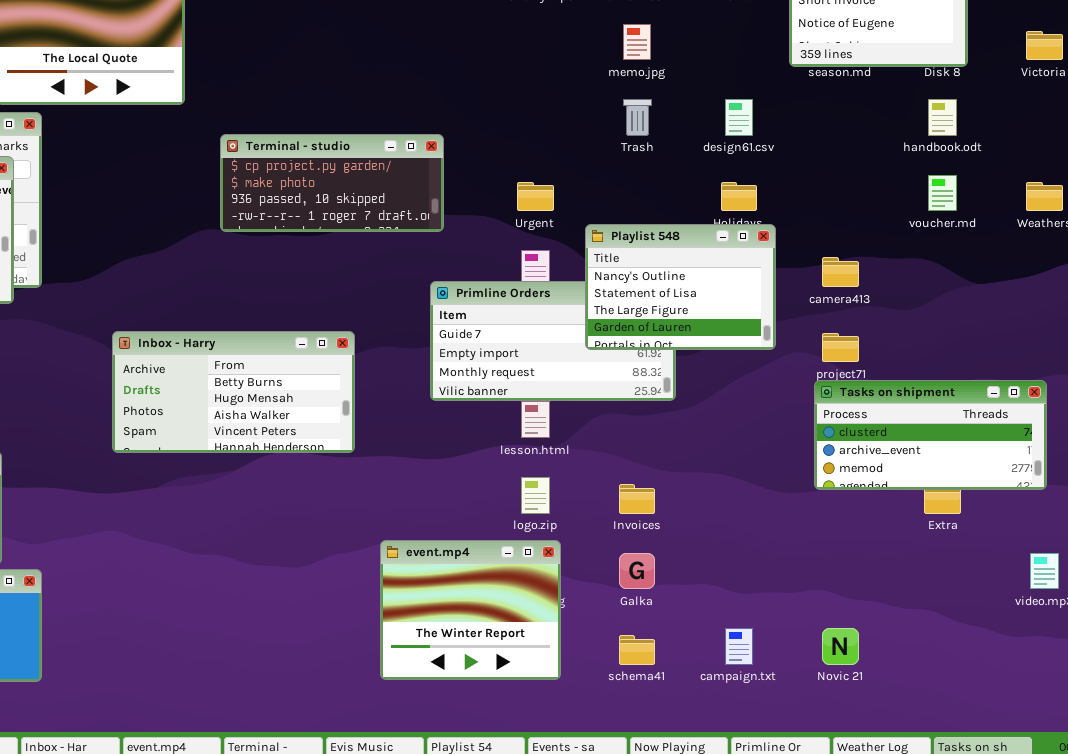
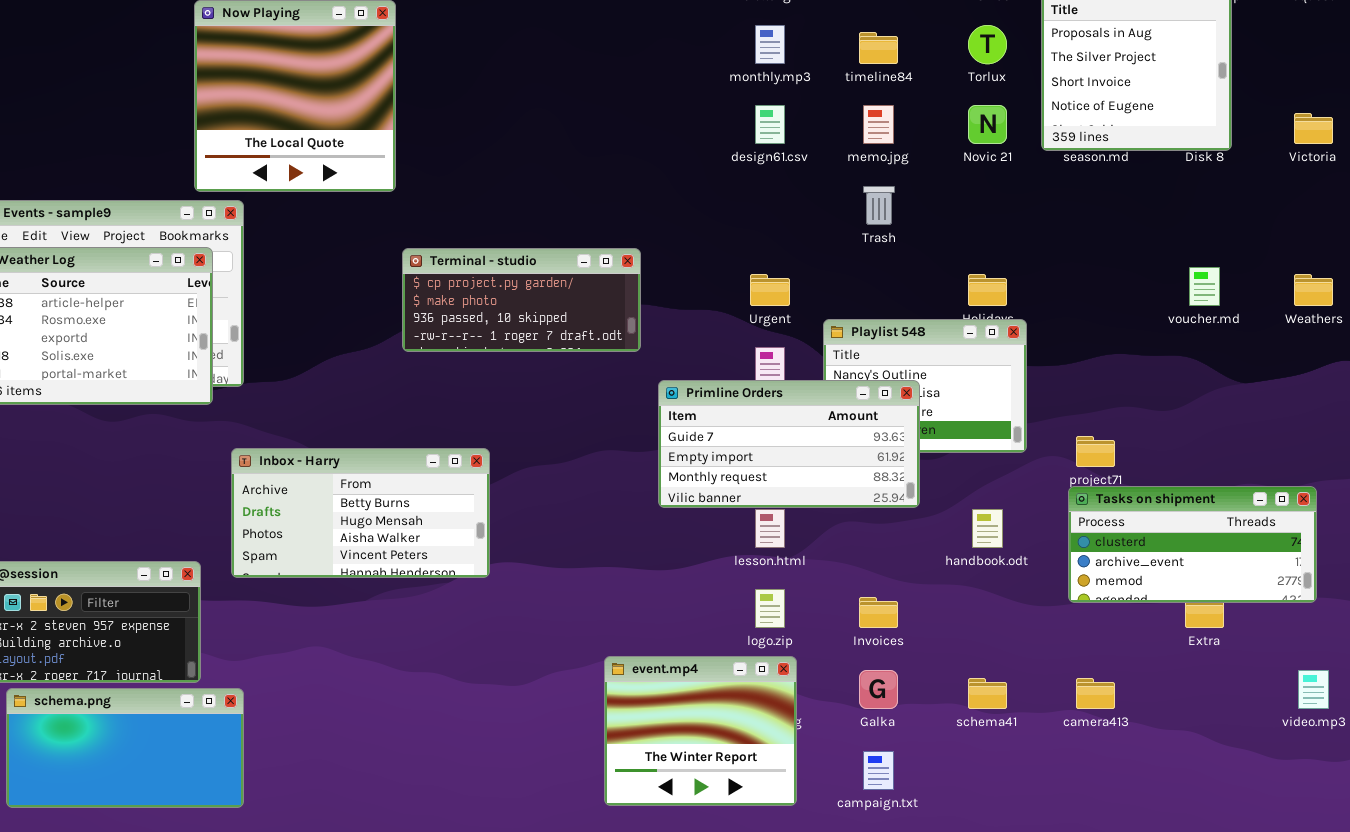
design61.csv: [725,99,753,136] -> [755,105,785,144], moved
handbook.odt: [928,99,957,136] -> [972,509,1003,548], moved
Terminal - studio: [220,134,444,232] -> [402,248,641,352], moved
camera413: [822,257,859,287] -> [1076,678,1115,709], moved
Primline Orders: [430,281,676,401] -> [658,380,920,508], raised
Inbox - Harry: [112,331,355,453] -> [231,448,490,578], moved
campaign.txt: [725,628,753,665] -> [863,751,894,790], moved
Novic 21: [822,628,859,665] -> [968,105,1007,144], moved
schema41: [619,635,655,665] -> [968,678,1007,709], moved

